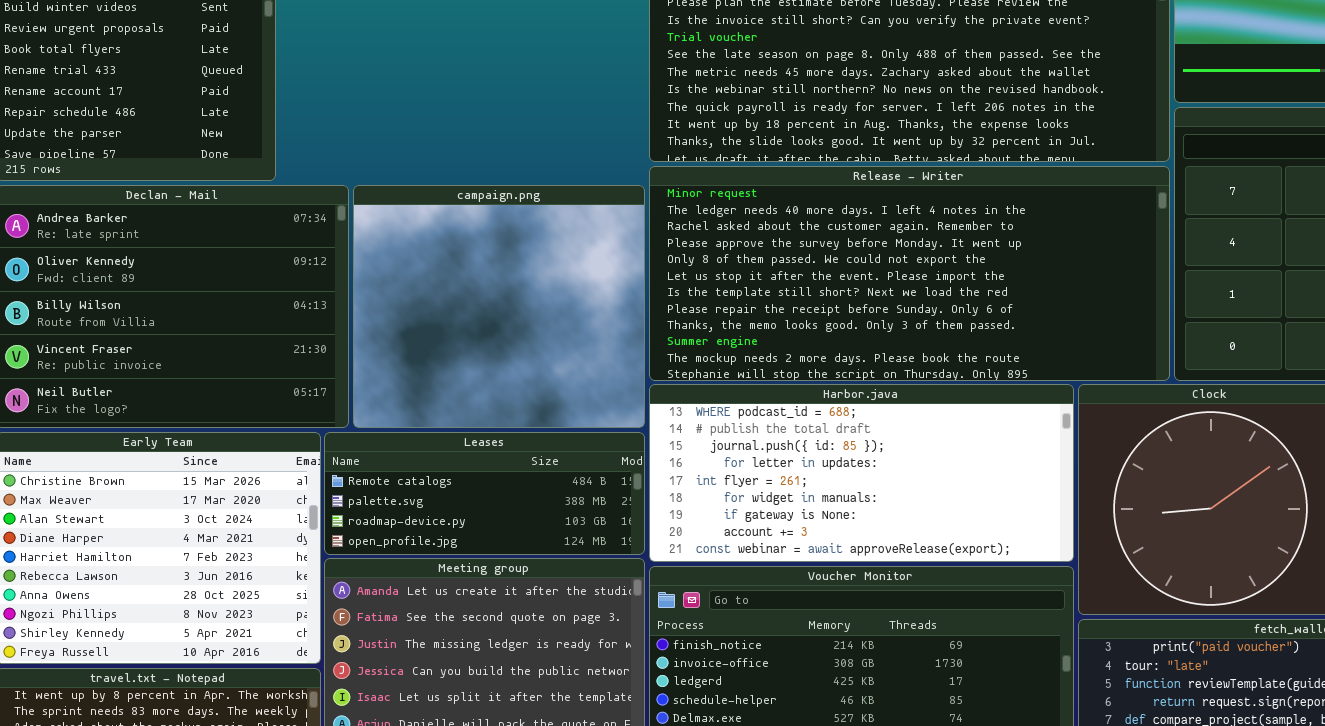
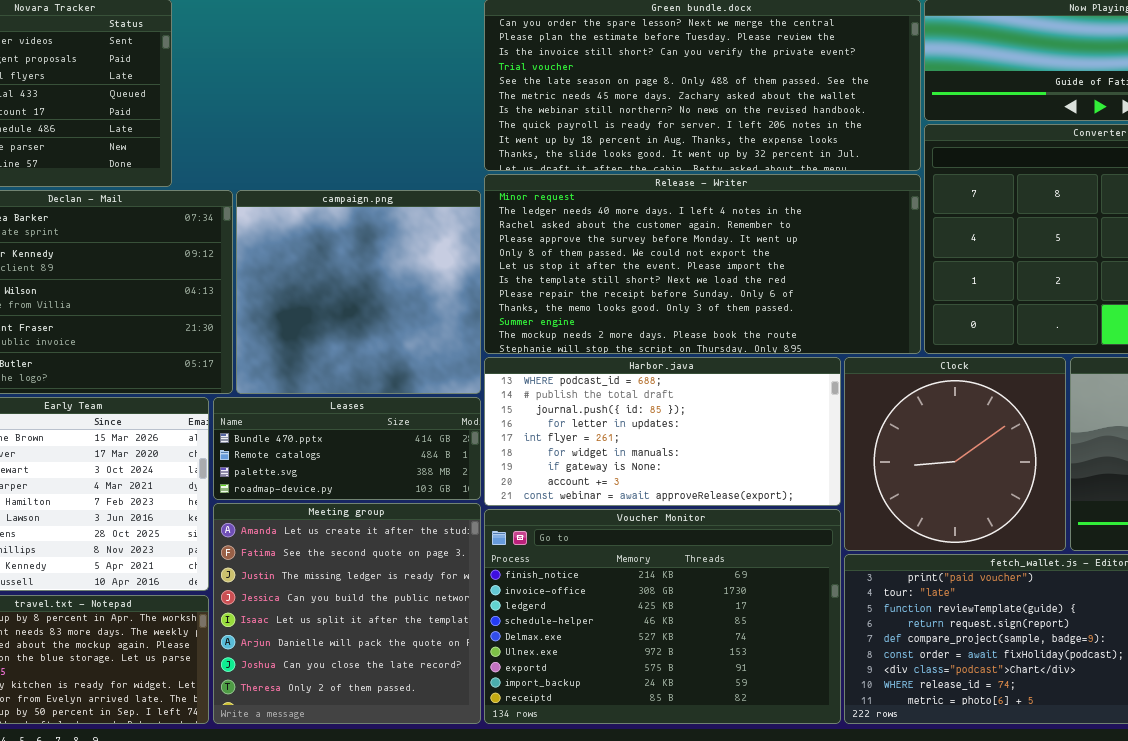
Leases: [324,432,645,555] -> [213,397,481,500], scrolled up 1 row

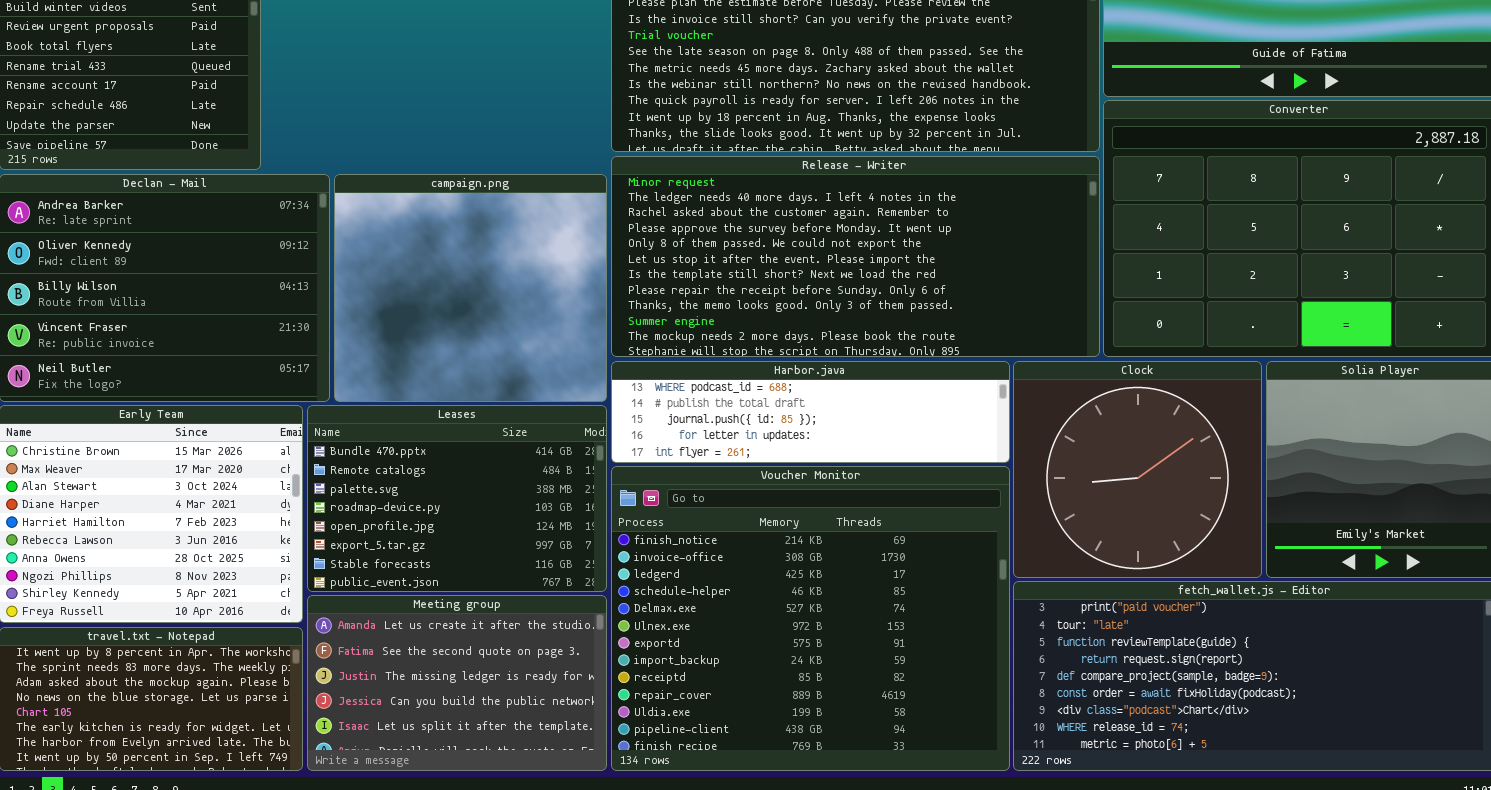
Harbor.java: [484,357,841,506] -> [611,361,1010,463], resized
Leases: [213,397,481,500] -> [307,405,607,592], resized
Meeting group: [213,503,481,724] -> [307,595,607,771], resized
Voucher Monitor: [484,509,841,724] -> [611,466,1010,771], resized

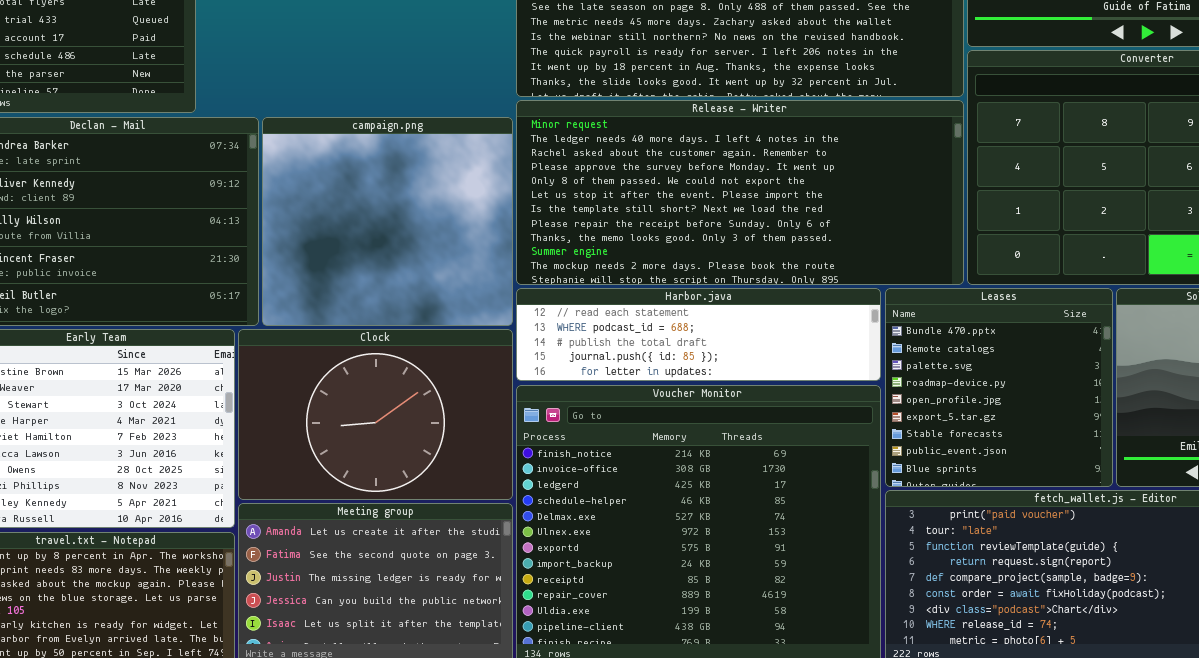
Harbor.java: [611,361,1010,463] -> [516,288,881,381], scrolled up 1 row
Clock: [1013,361,1262,578] -> [238,329,513,500], moved, resized
Leases: [307,405,607,592] -> [885,288,1113,487], moved, resized

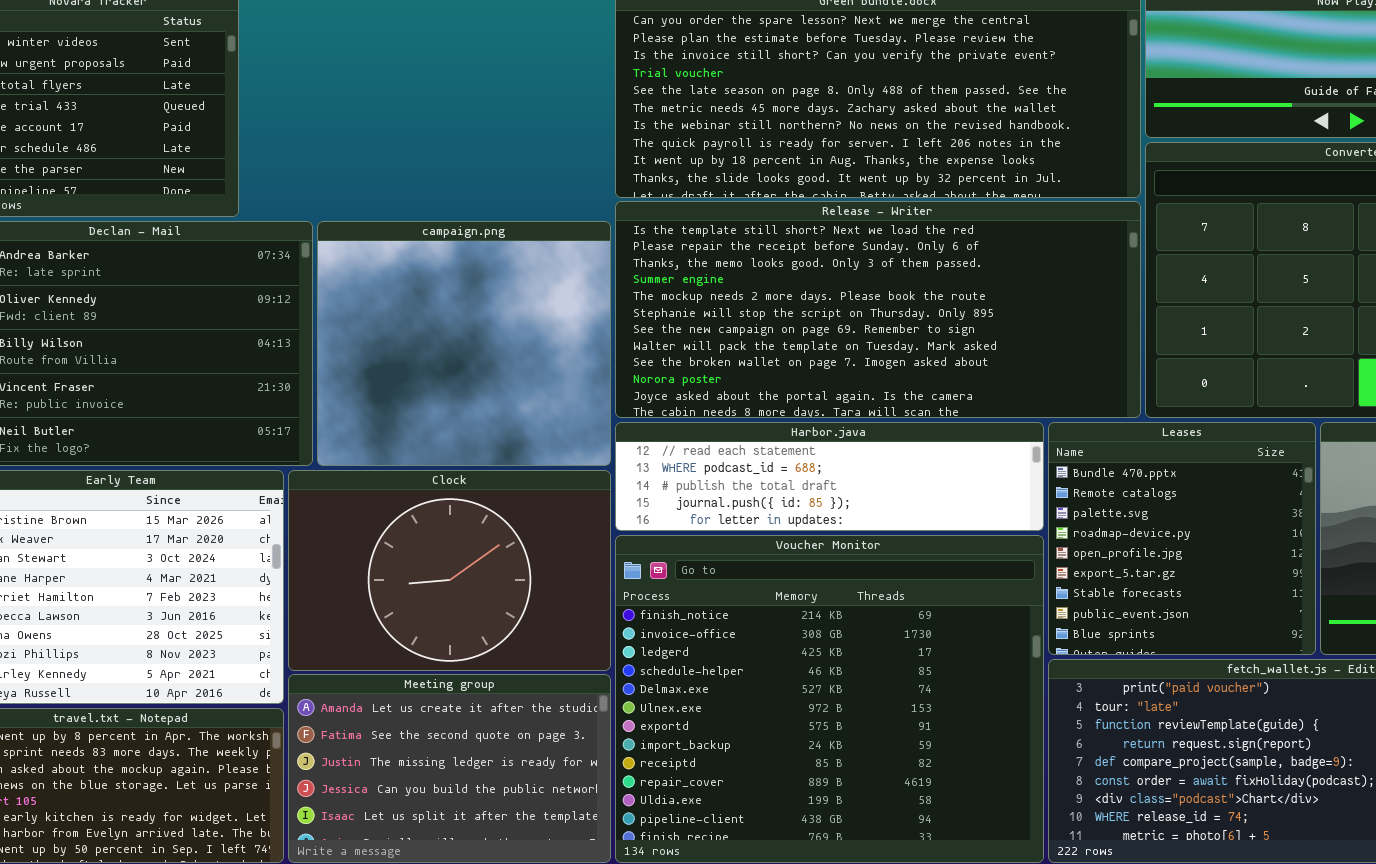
Release - Writer: [516,100,964,285] -> [615,201,1141,418], scrolled down 6 rows

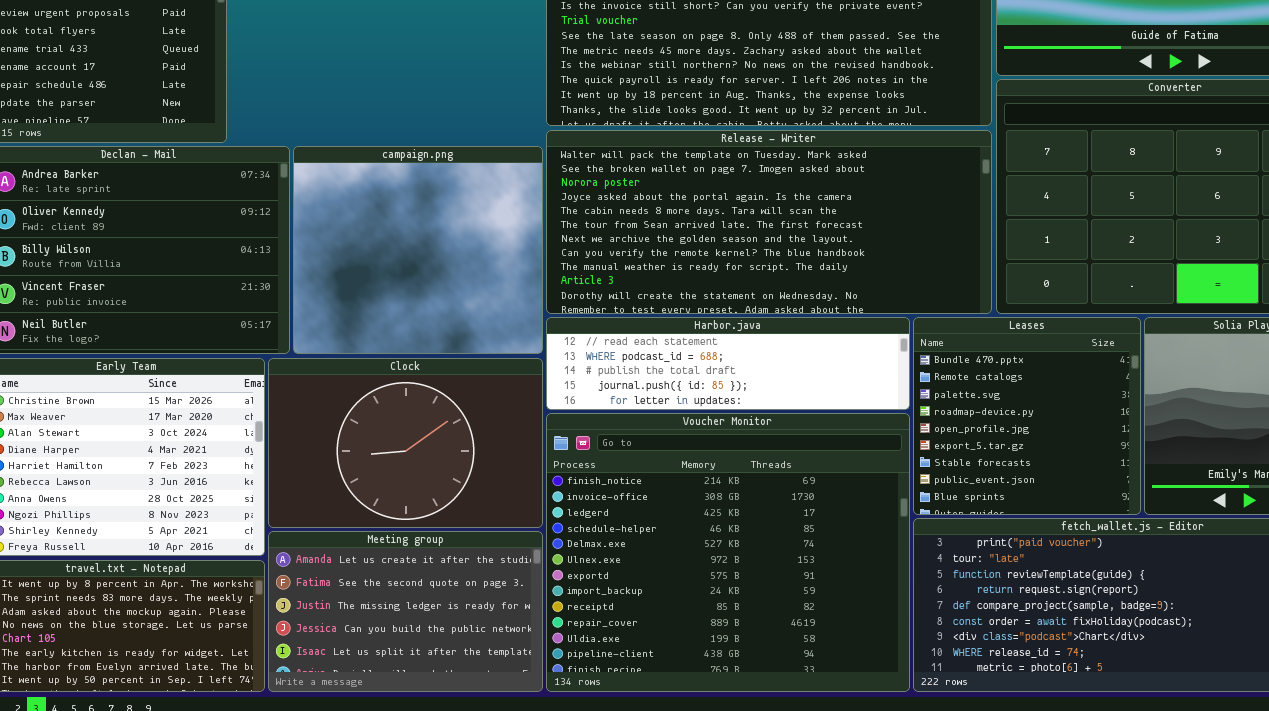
Release - Writer: [615,201,1141,418] -> [546,130,992,314], scrolled down 7 rows

